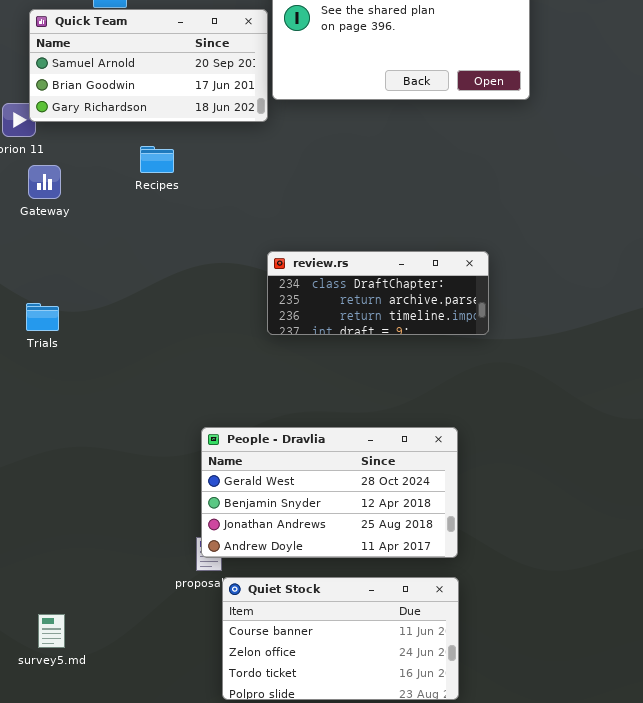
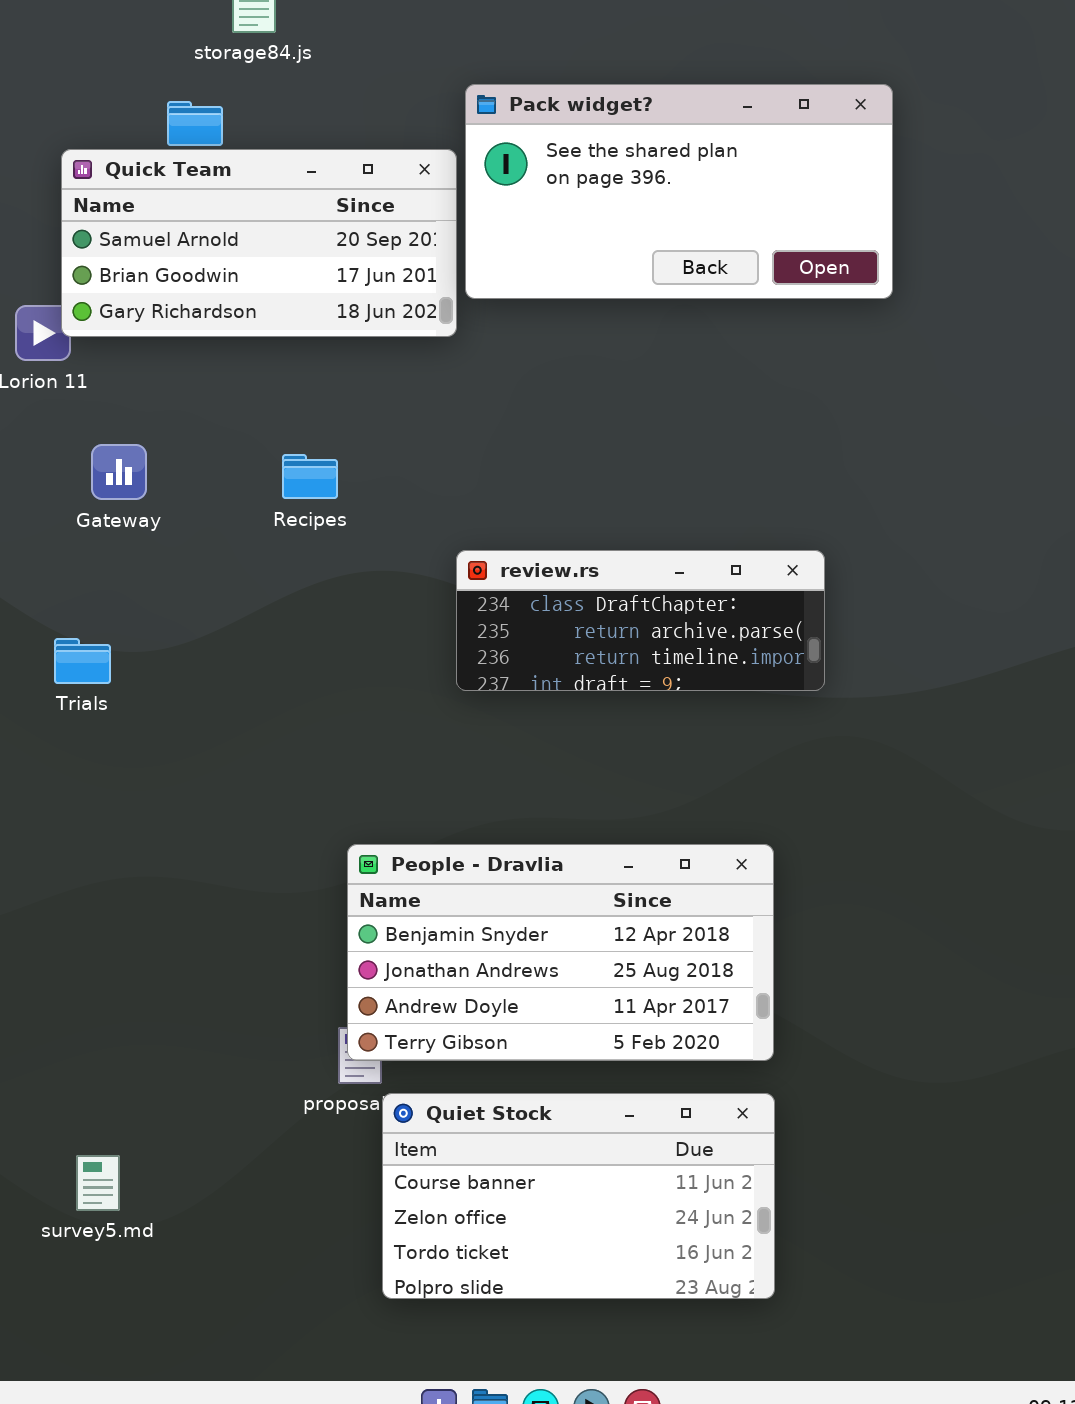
Recipes: [140,146,174,173] -> [282,454,338,499], moved
Gateway: [28,165,61,199] -> [91,444,147,500], moved
People - Dravlia: [201,427,458,558] -> [347,844,774,1061], scrolled down 1 row

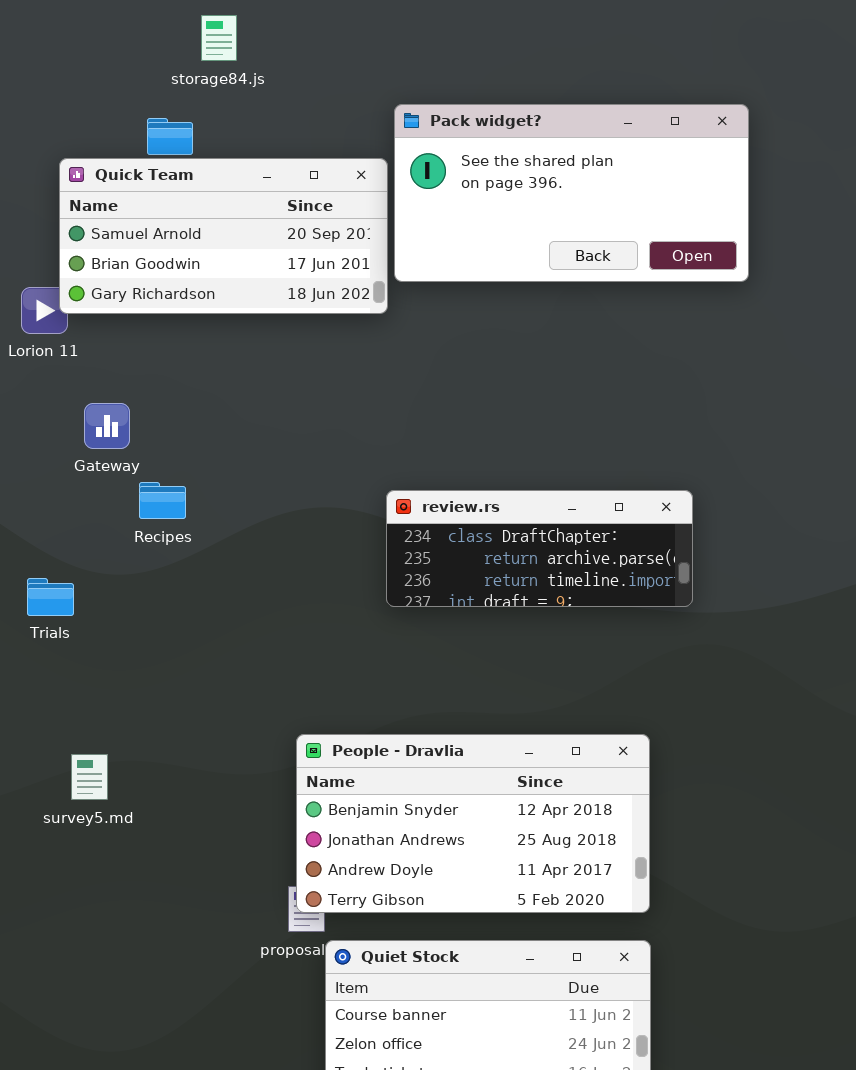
Recipes: [282,454,338,499] -> [139,482,186,519], moved
Trials: [54,638,111,684] -> [27,578,74,616], moved
survey5.md: [76,1155,120,1211] -> [71,754,108,800], moved

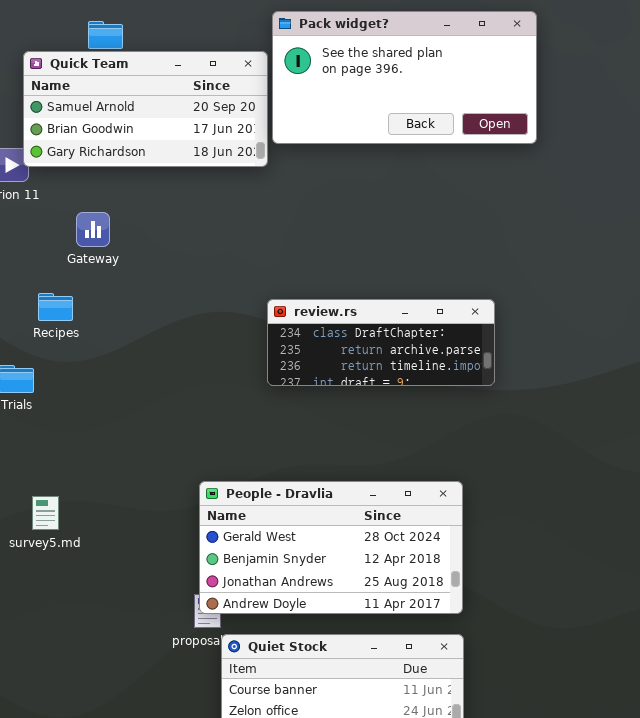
Gateway: [84,403,130,449] -> [76,212,110,247], moved
Recipes: [139,482,186,519] -> [38,293,73,321], moved
People - Dravlia: [296,734,650,913] -> [199,481,463,614], scrolled up 1 row

